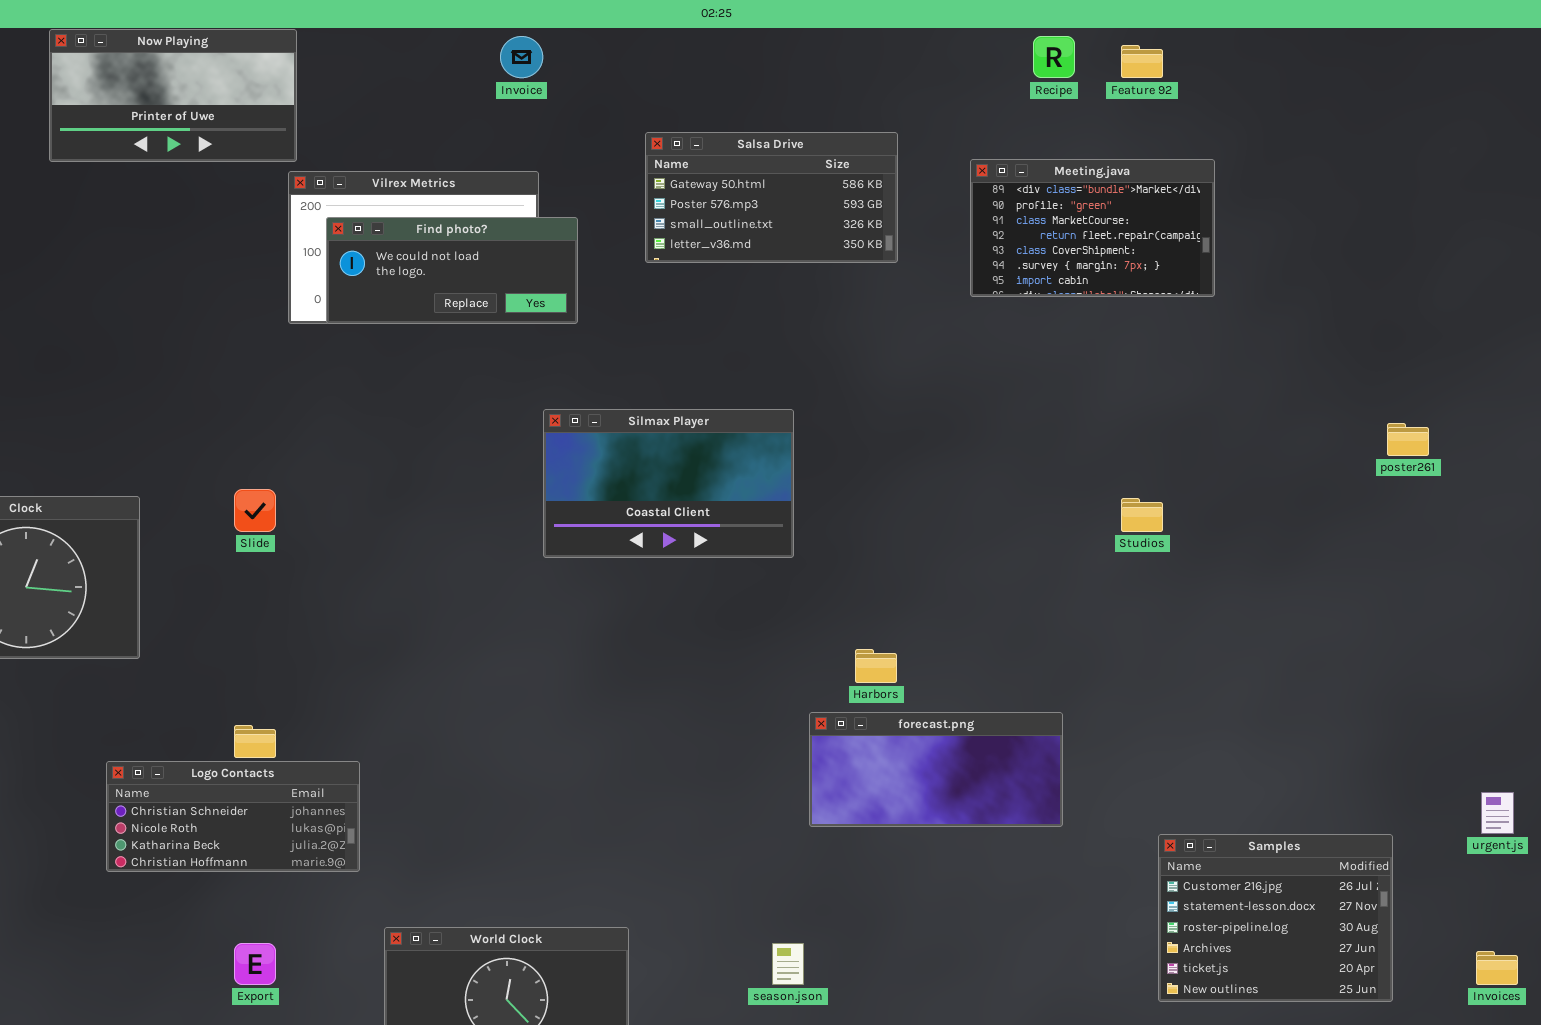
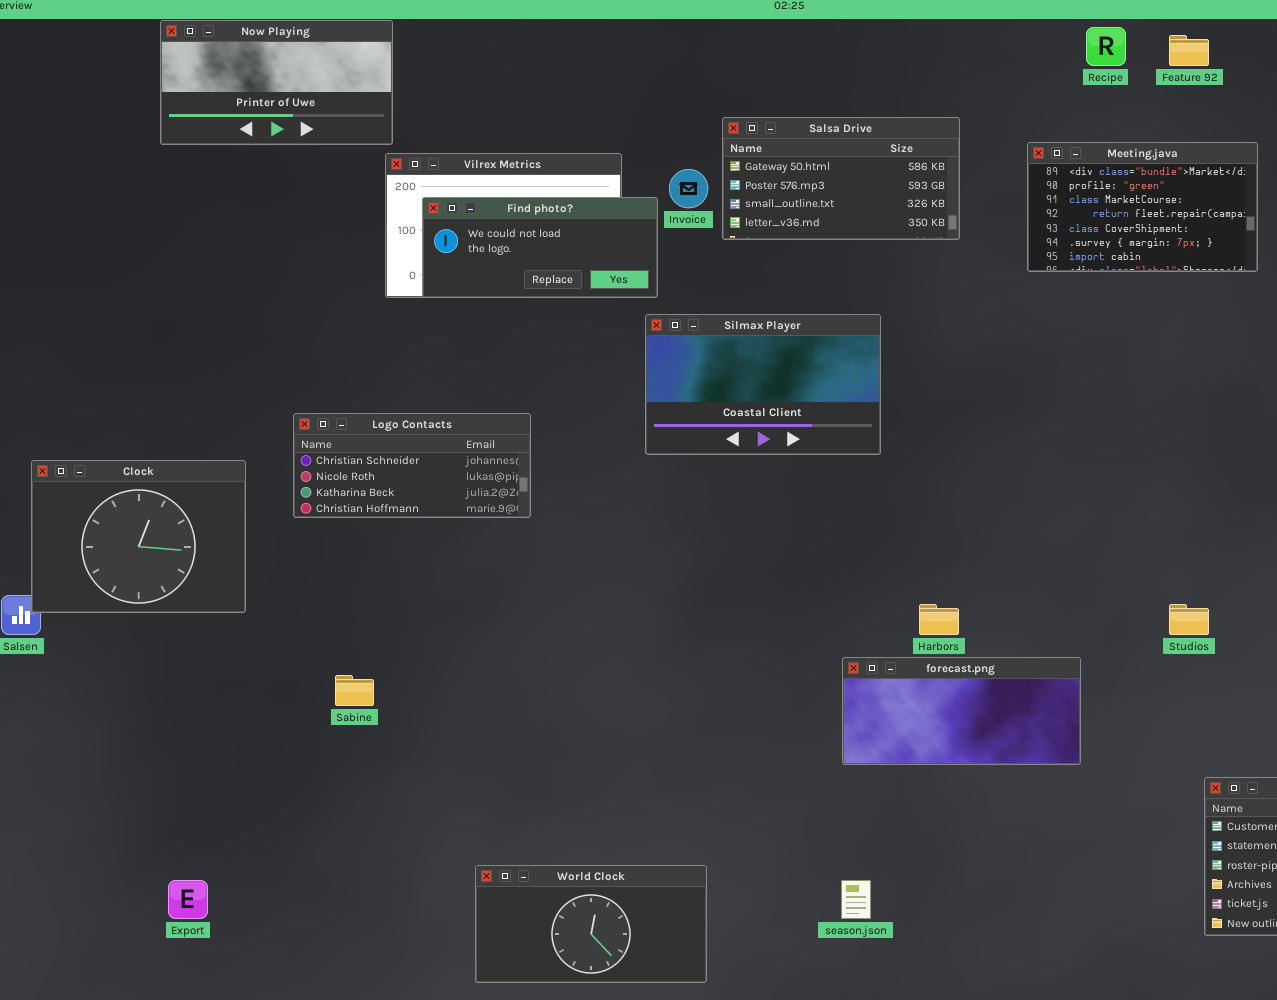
Invoice: [500,36,543,78] -> [669,169,708,208], moved
Silmax Player: [543,409,794,558] -> [645,314,881,455], moved
Studios: [1121,498,1163,532] -> [1169,604,1209,635], moved
forecast.png: [809,712,1063,827] -> [842,657,1081,765], moved
Logo Contacts: [106,761,360,872] -> [293,413,531,518], moved
Export: [234,943,276,985] -> [168,880,208,919], moved

